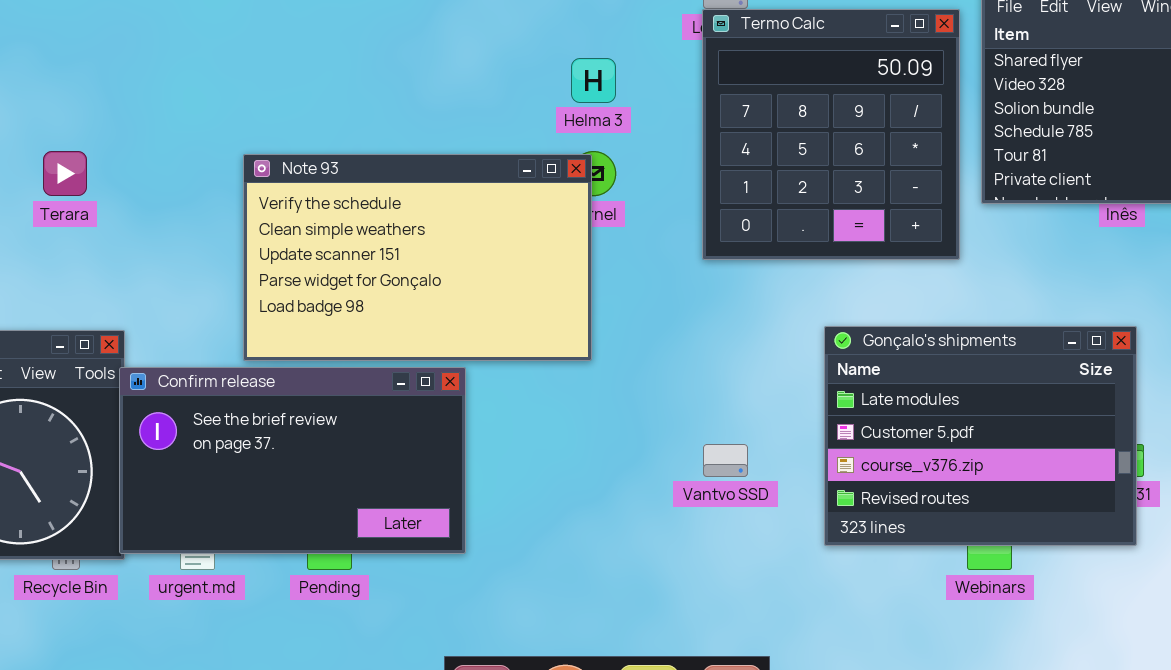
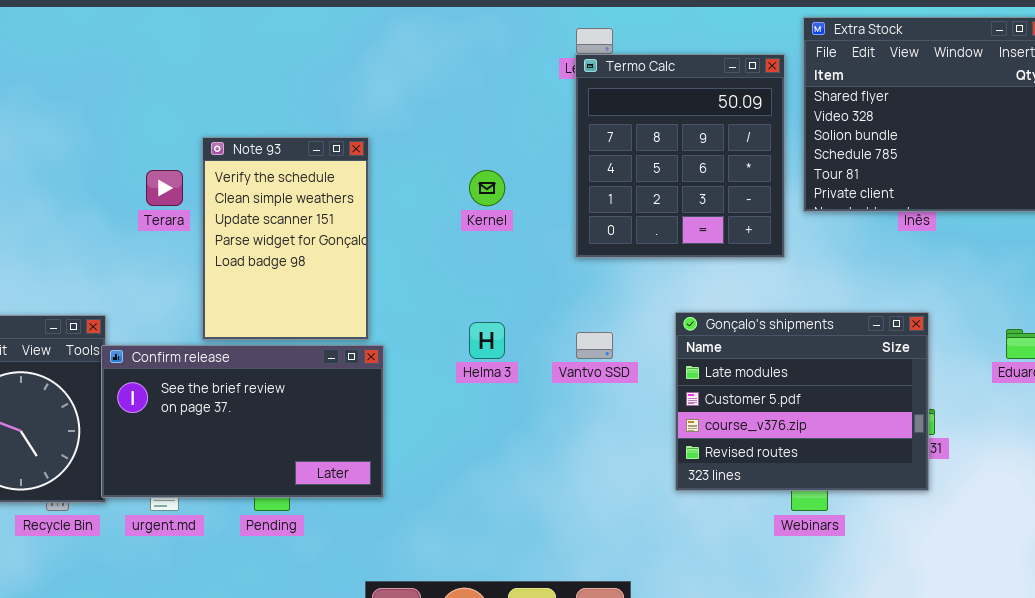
Helma 3: [571,58,616,103] -> [469,322,505,359], moved
Terara: [43,151,87,196] -> [146,170,183,206], moved
Note 93: [243,154,592,361] -> [202,137,369,340], resized
Vantvo SSD: [703,444,748,477] -> [576,332,613,359], moved

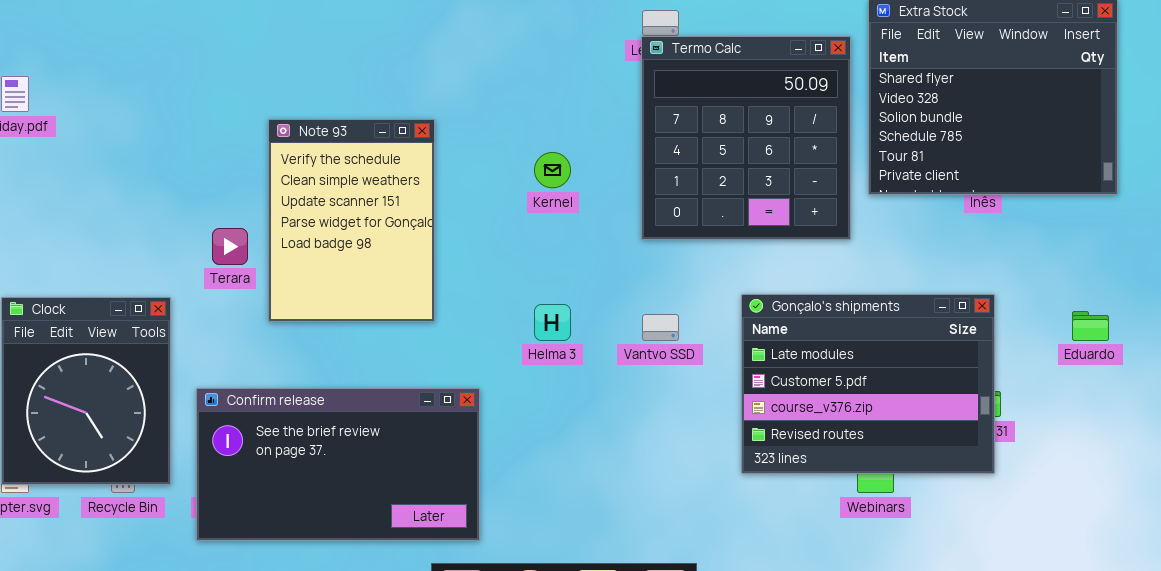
Terara: [146,170,183,206] -> [212,228,248,265], moved
Confirm release: [101,345,384,498] -> [196,388,480,541], moved

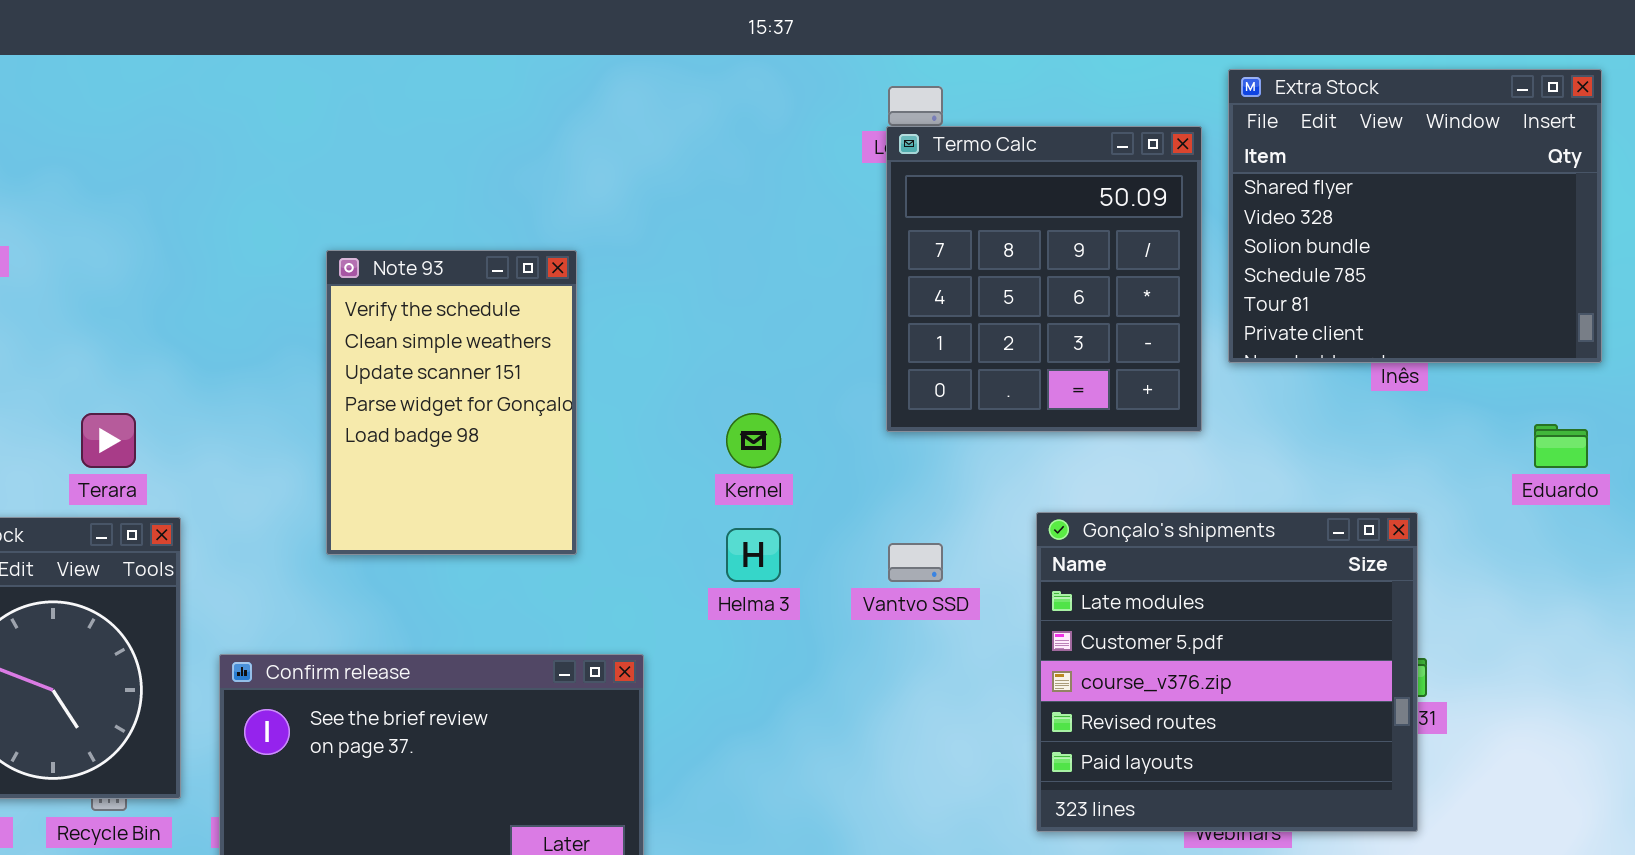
Kernel: [534,152,571,188] -> [726,413,781,468], moved
Terara: [212,228,248,265] -> [81,413,136,468], moved
Gonçalo's shipments: [741,294,995,474] -> [1036,512,1418,832], resized
Eduardo: [1072,311,1109,341] -> [1534,424,1588,468], moved

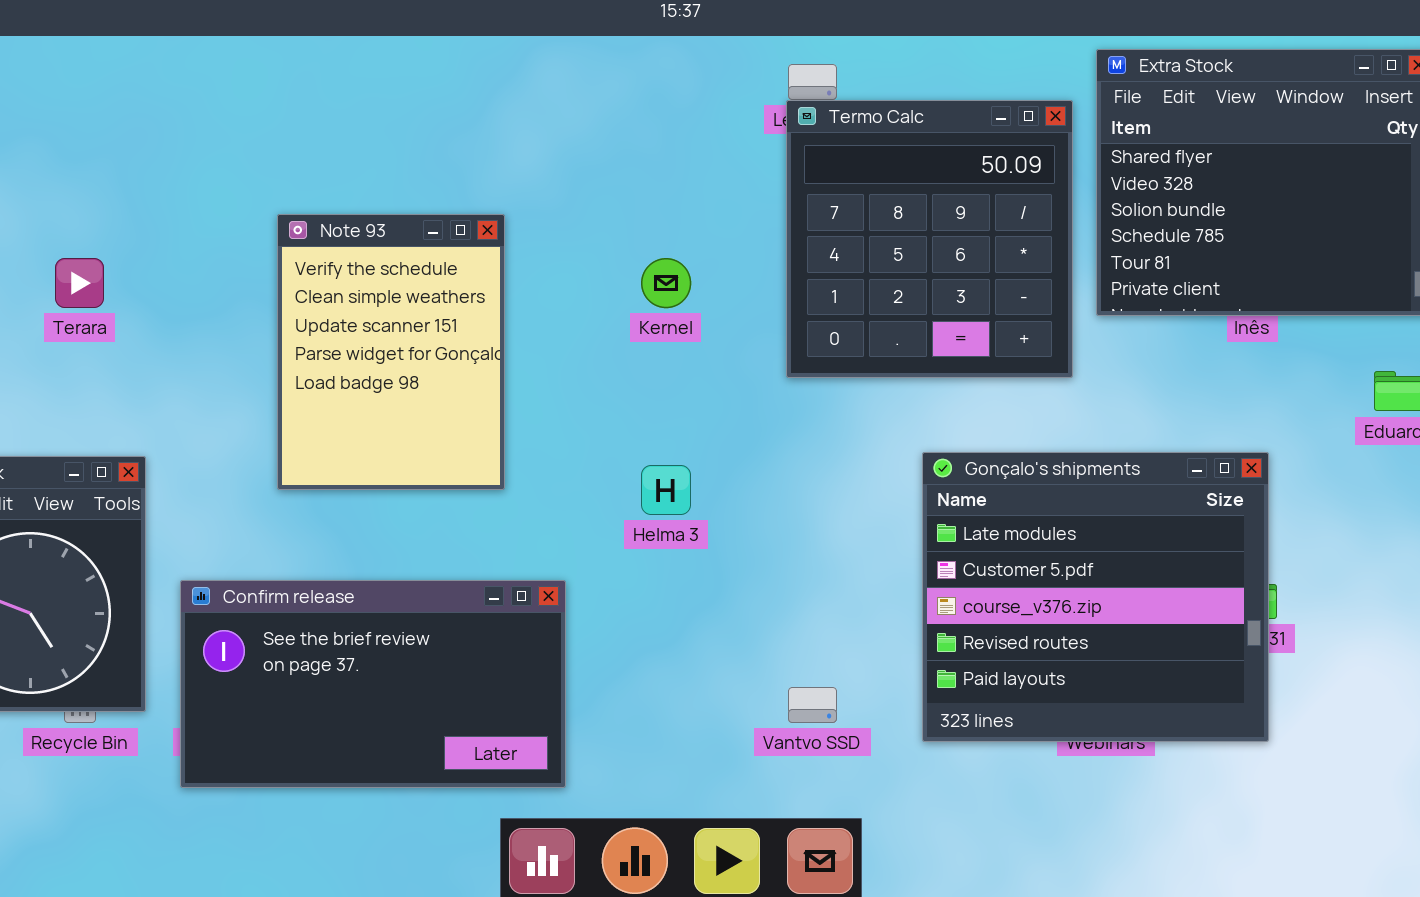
Terara: [81,413,136,468] -> [55,258,104,308], moved
Kernel: [726,413,781,468] -> [641,258,691,308], moved
Vantvo SSD: [888,543,943,582] -> [788,687,837,723], moved

